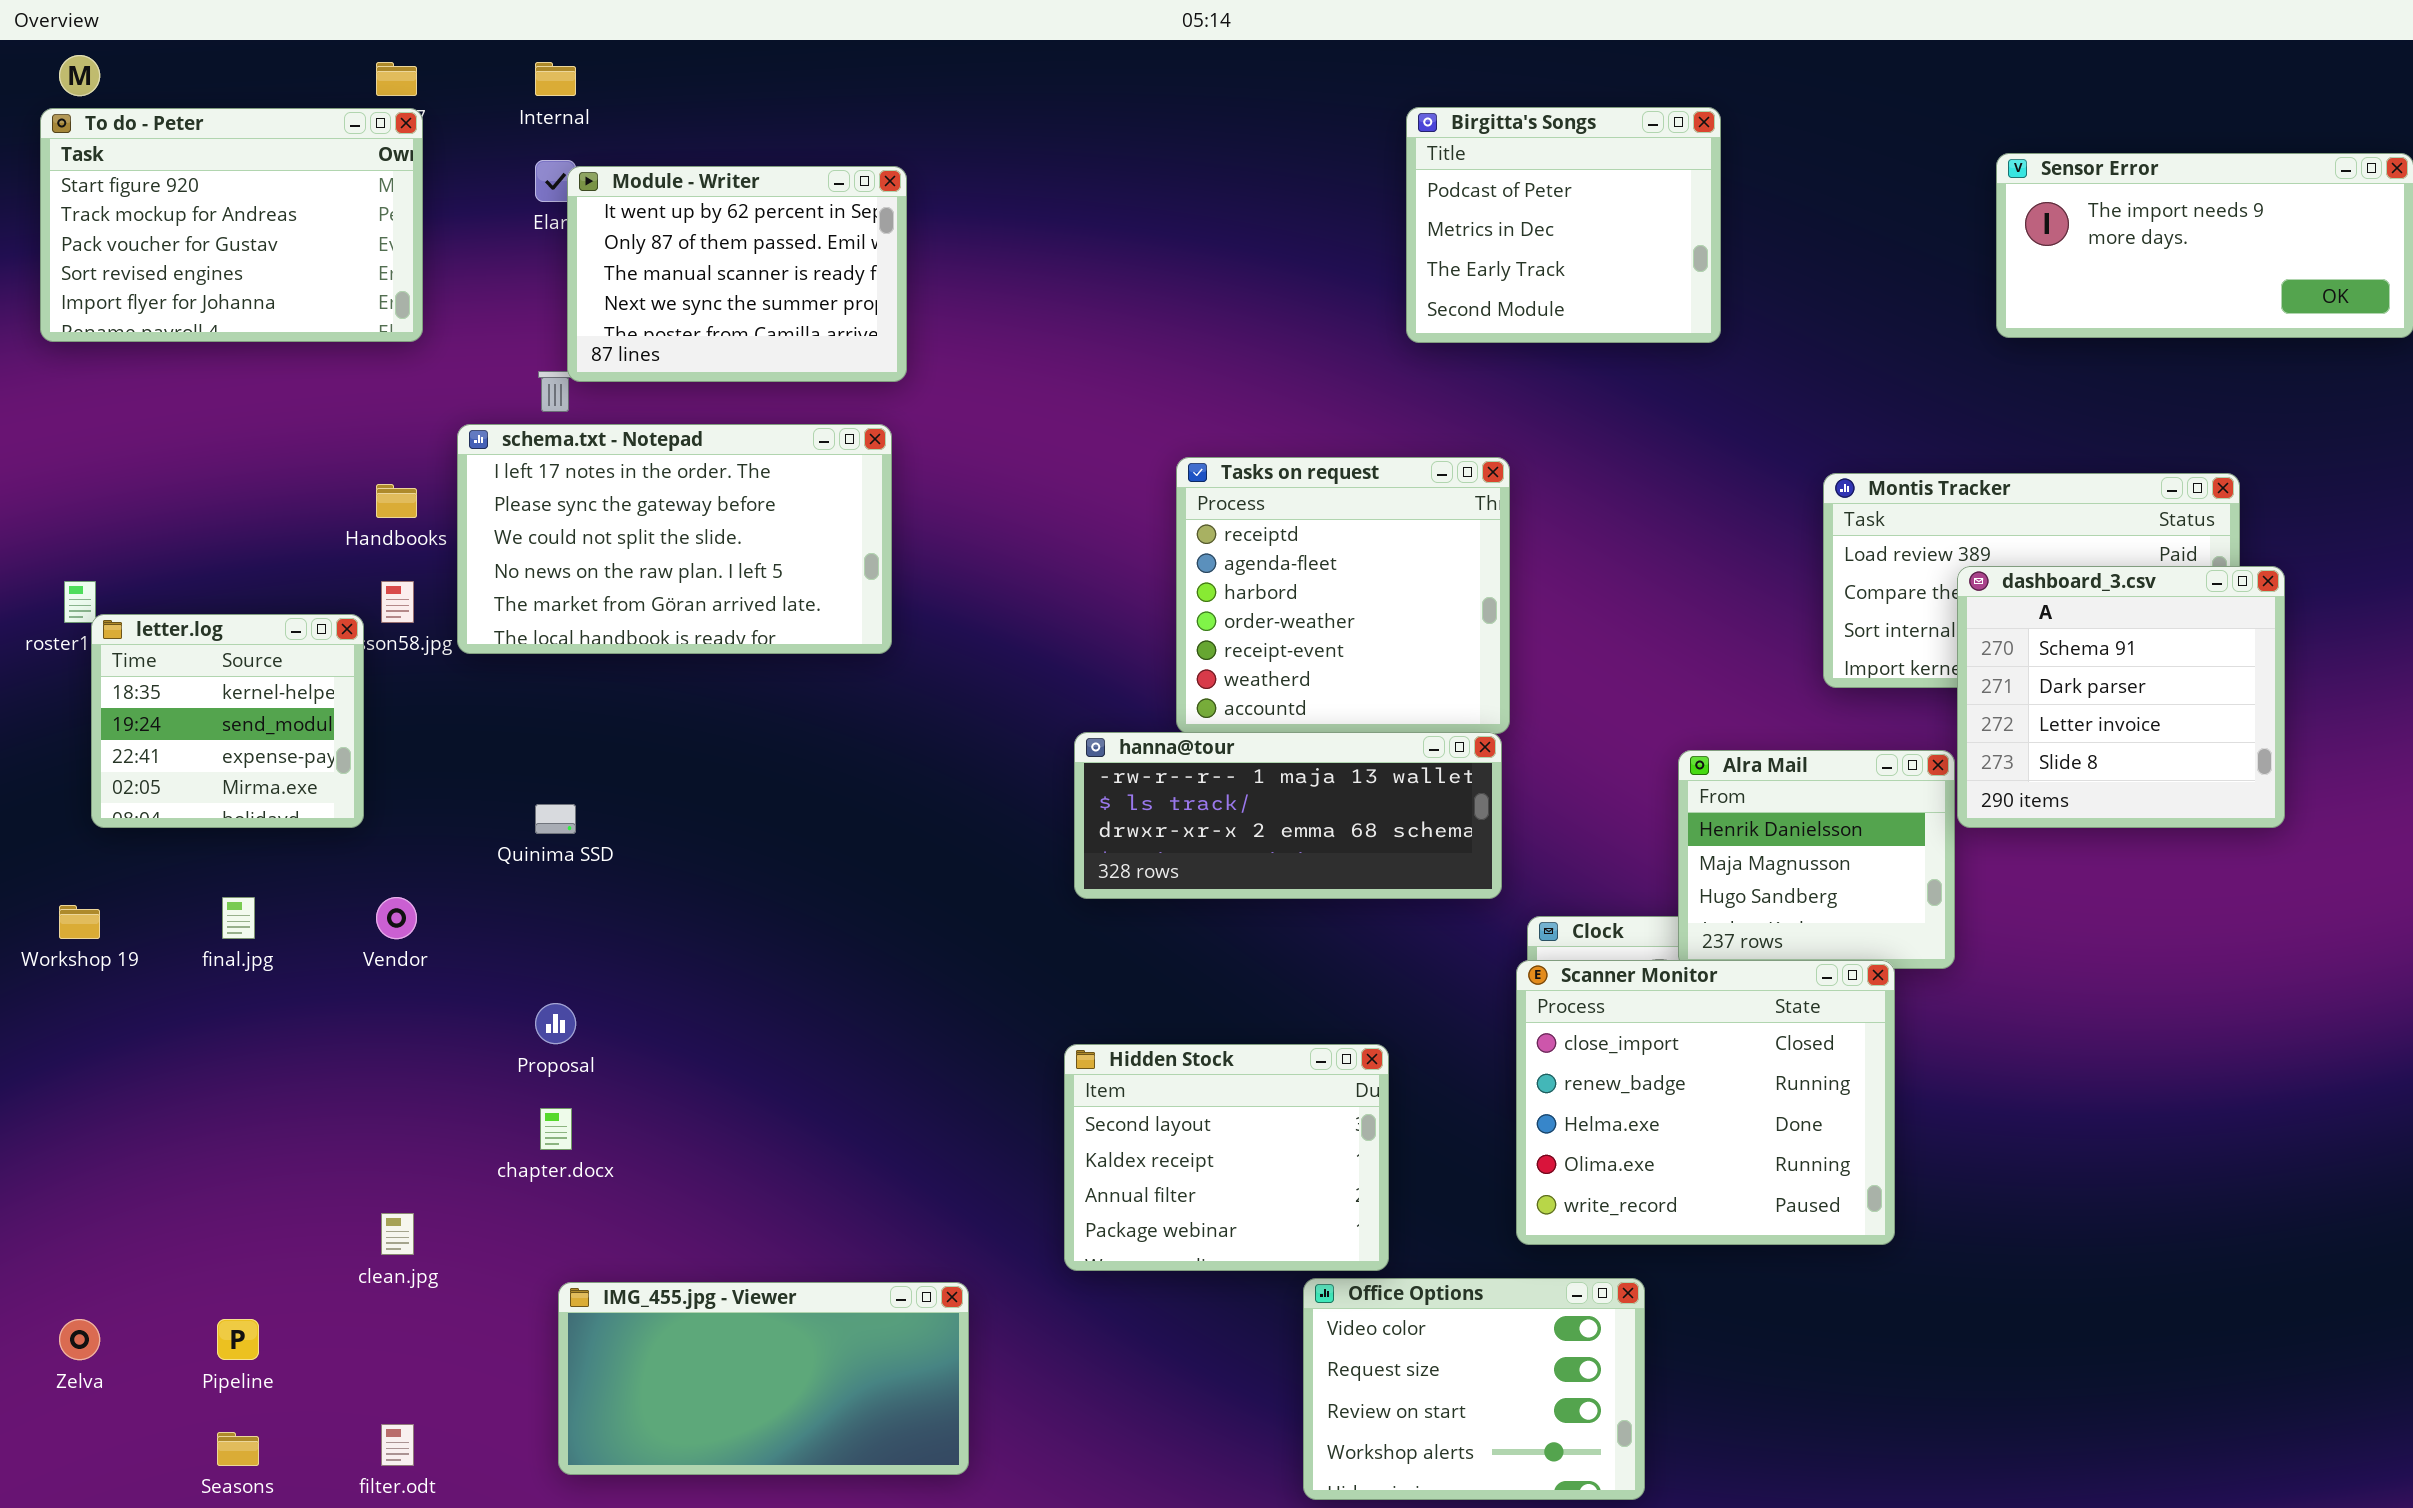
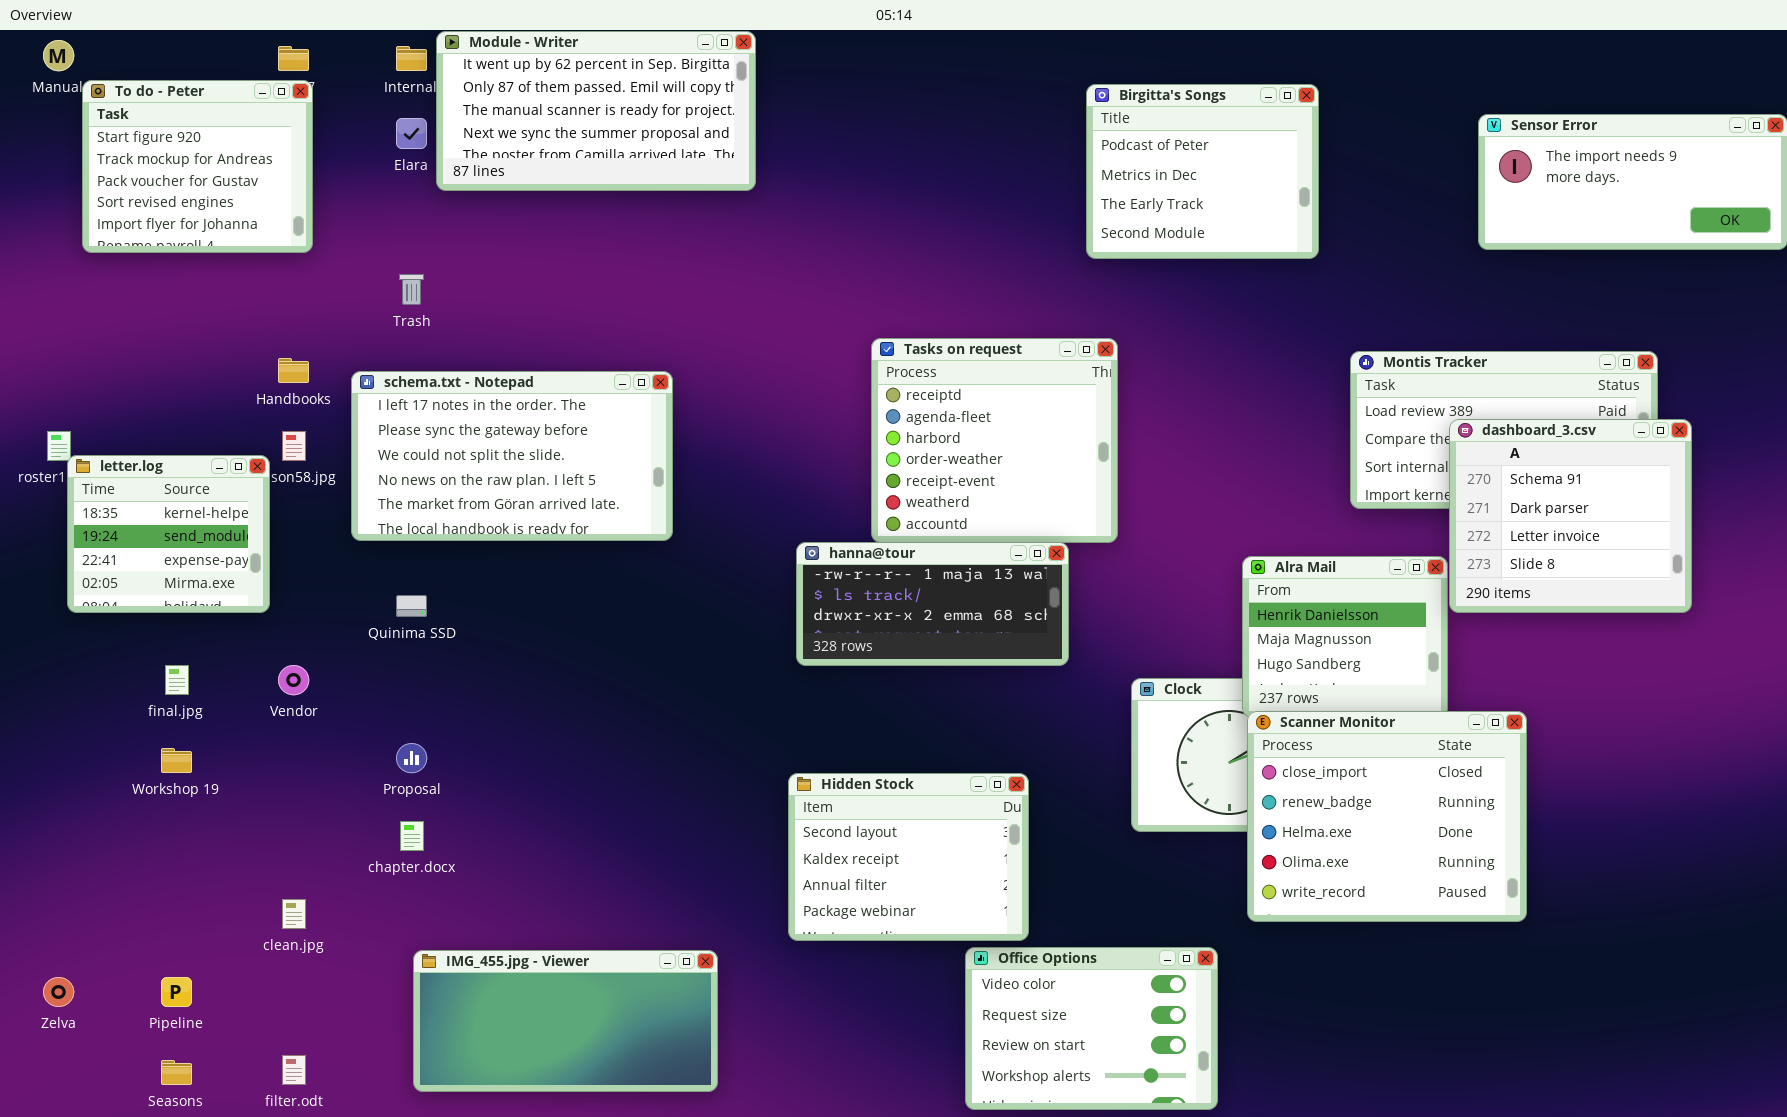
Birgitta's Songs: [1406,107,1721,343] -> [1086,84,1319,259], moved
To do - Peter: [40,108,423,342] -> [82,80,313,253], resized
Module - Writer: [567,166,907,382] -> [436,31,756,191], moved, resized
schema.txt - Notepad: [457,424,892,654] -> [351,371,673,541], moved
hanna@tour: [1074,732,1502,899] -> [796,542,1069,666], resized
Workshop 19: [59,905,100,939] -> [161,748,192,773], moved
Scanner Monitor: [1516,960,1895,1245] -> [1247,711,1527,922], moved

